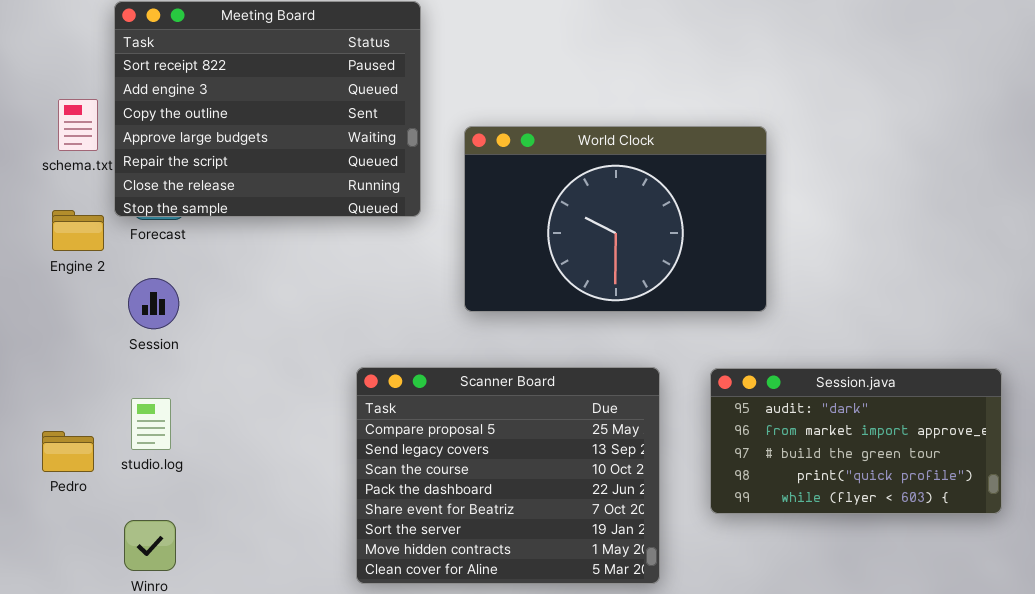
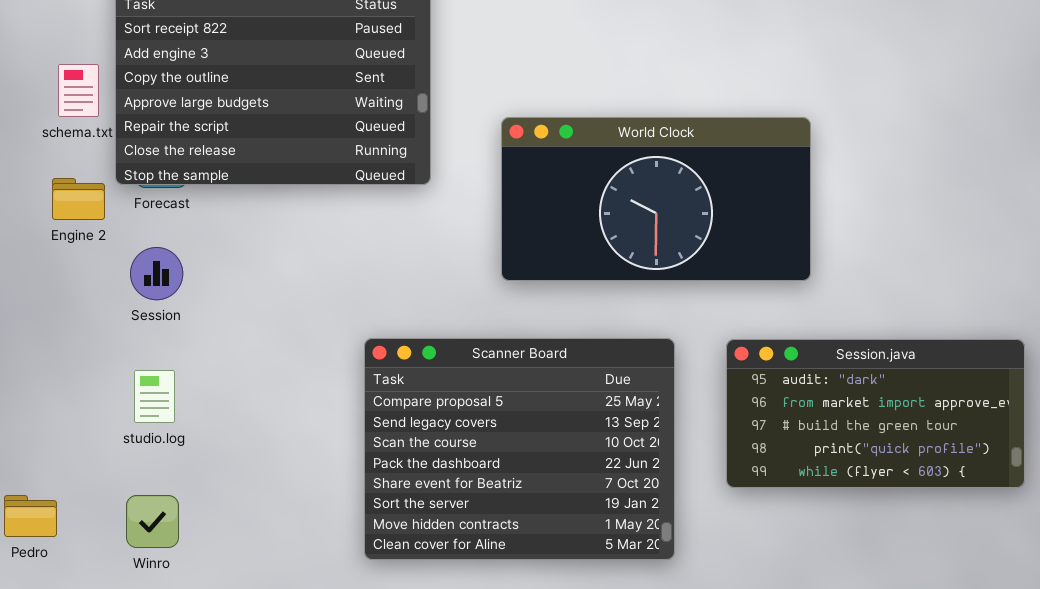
World Clock: [464,126,767,312] -> [501,117,811,281], moved, resized
Pedro: [42,431,94,472] -> [4,495,57,537], moved

